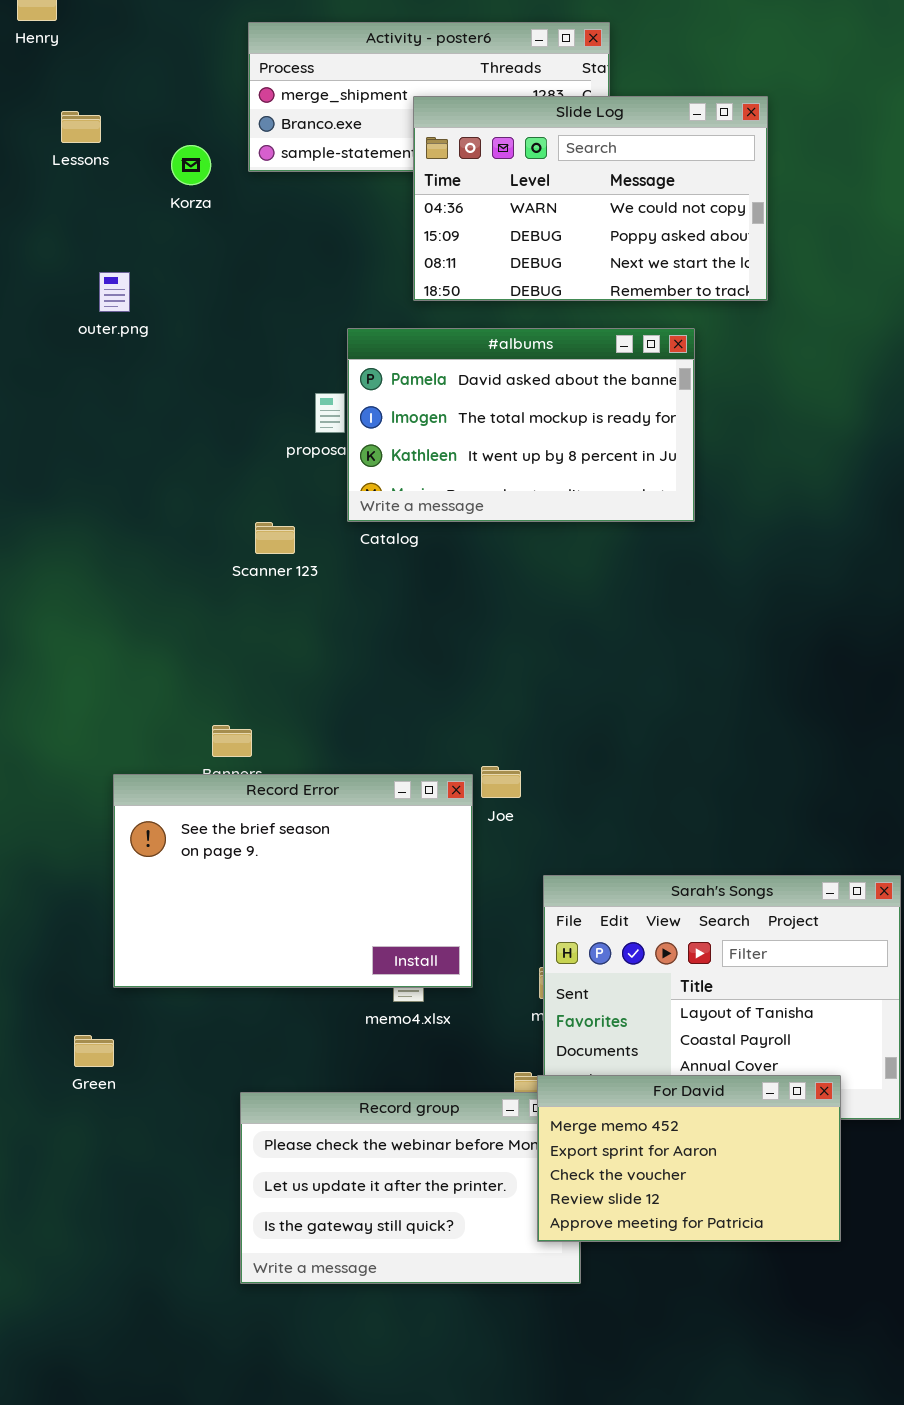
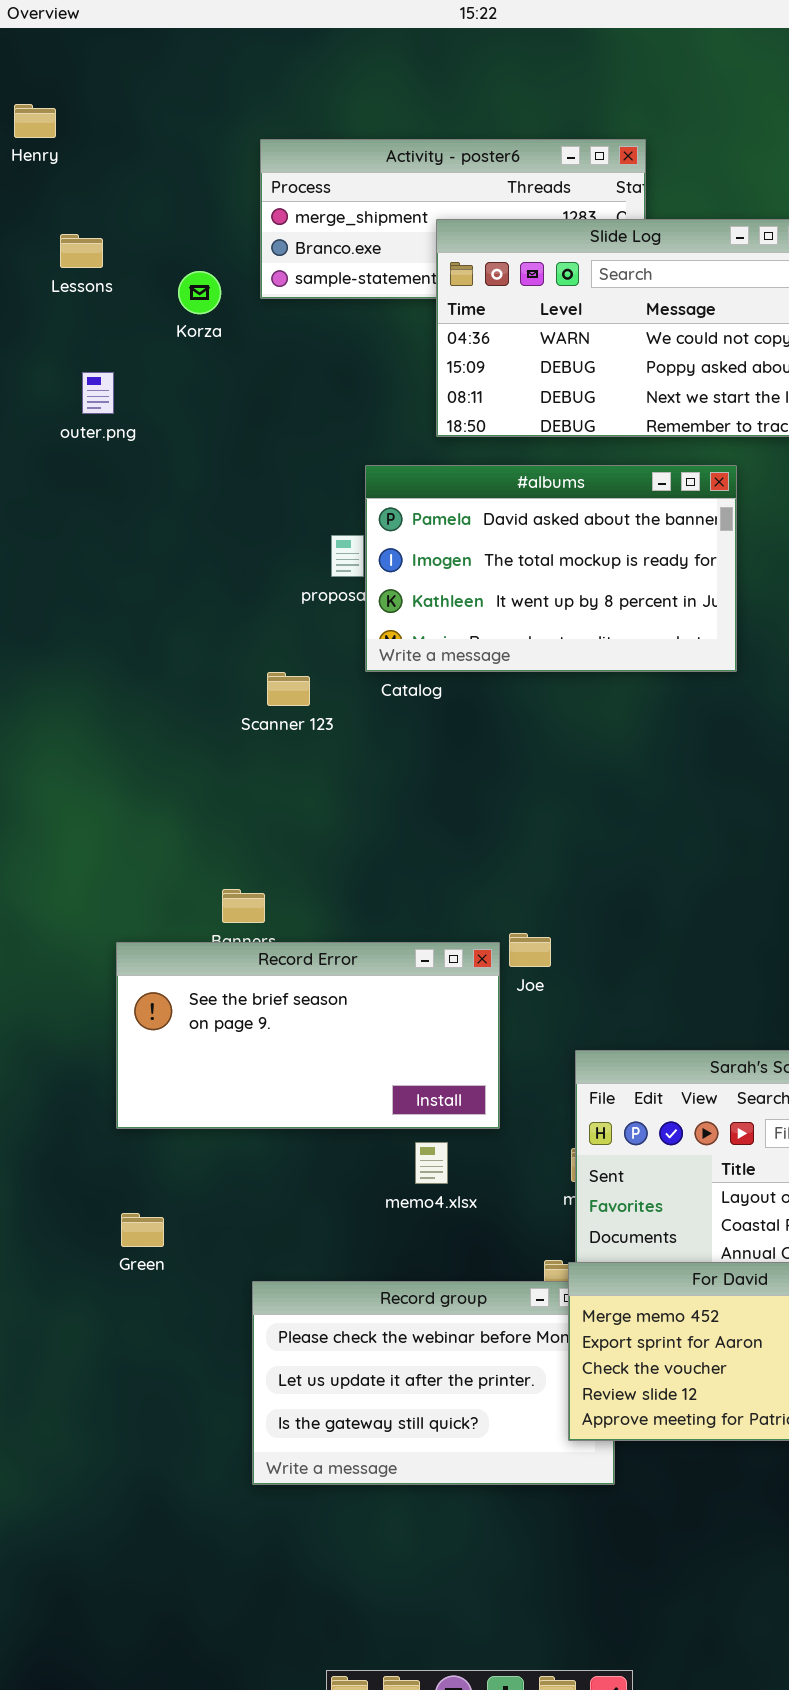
outer.png: [99,272,130,312] -> [82,372,114,414], moved
Record Error: [113,774,473,988] -> [116,942,500,1129], resized
Green: [74,1035,114,1067] -> [121,1213,164,1247], moved

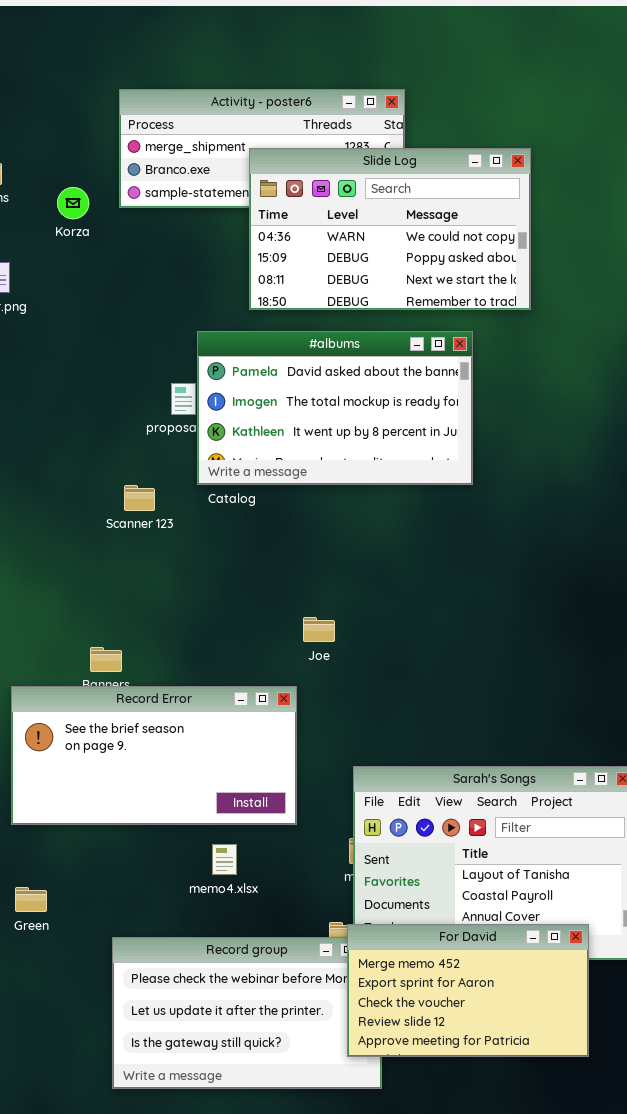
Joe: [509,933,551,967] -> [303,617,335,642], moved
memo4.xlsx: [415,1142,448,1184] -> [212,844,237,875], moved

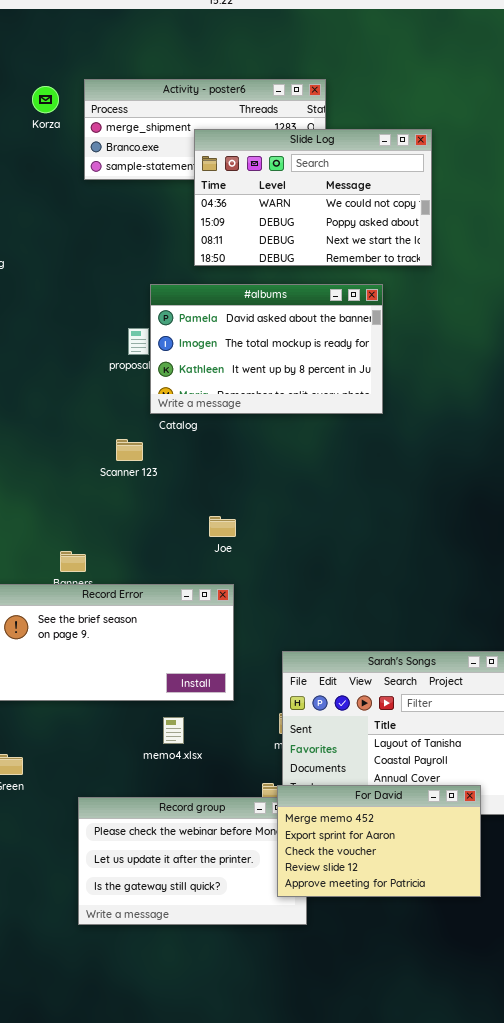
Korza: [57,187,89,219] -> [32,86,59,113], moved
Scanner 123: [124,485,155,511] -> [116,439,143,461], moved
Joe: [303,617,335,642] -> [209,516,236,537], moved

